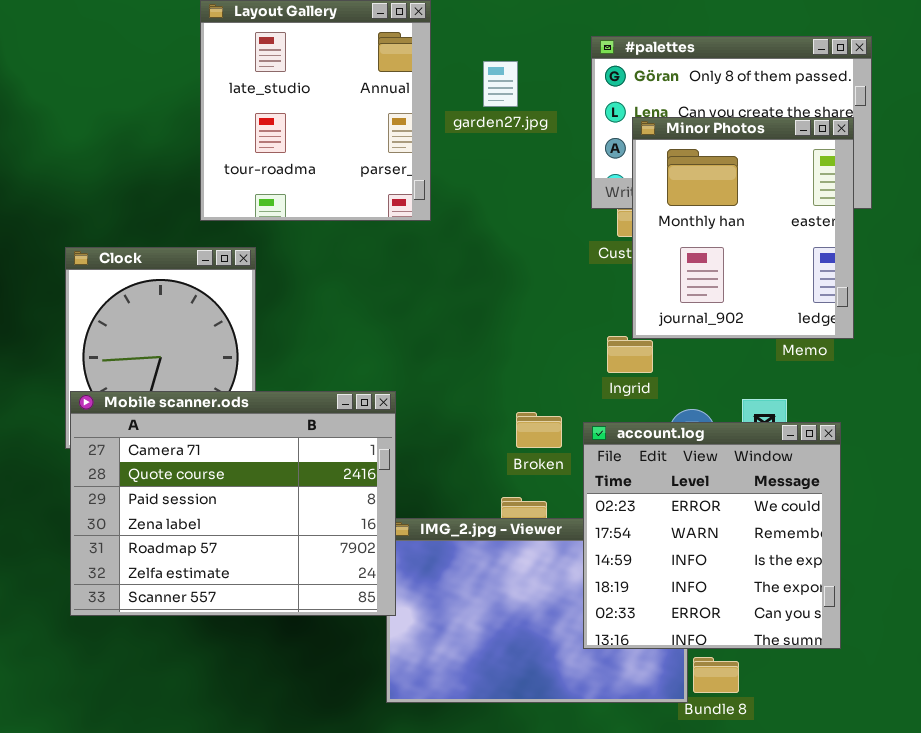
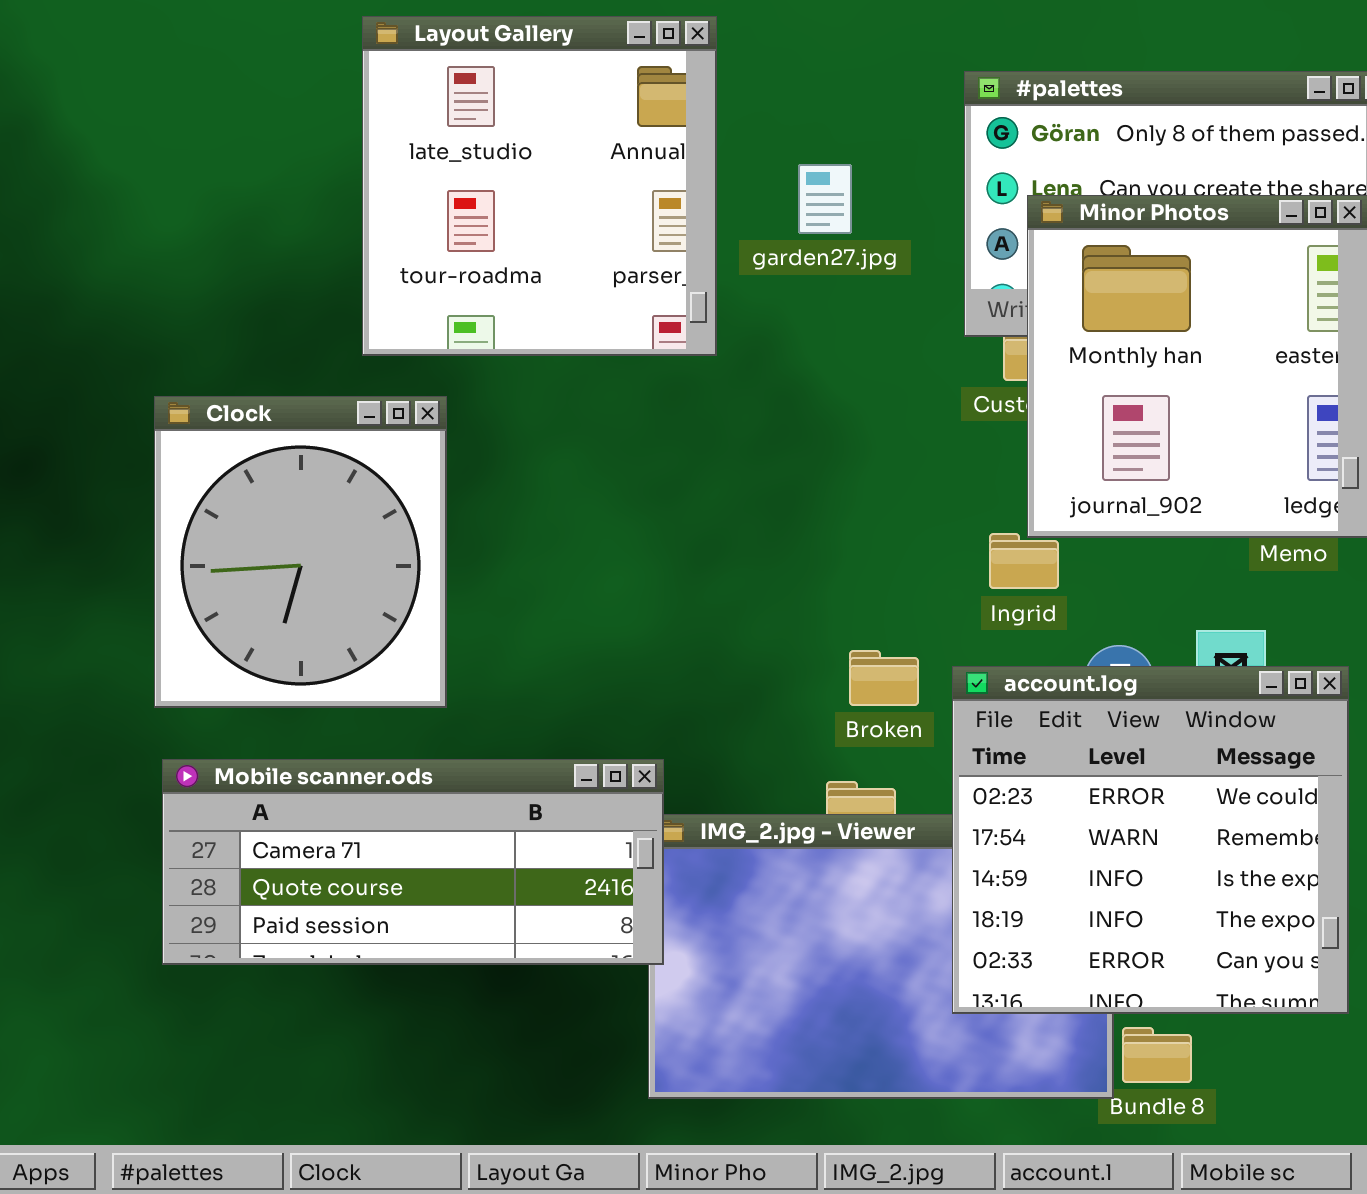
garden27.jpg: [483,61,518,107] -> [798,164,852,234], moved
Mobile scanner.ods: [70,391,396,616] -> [162,759,664,965], resized

